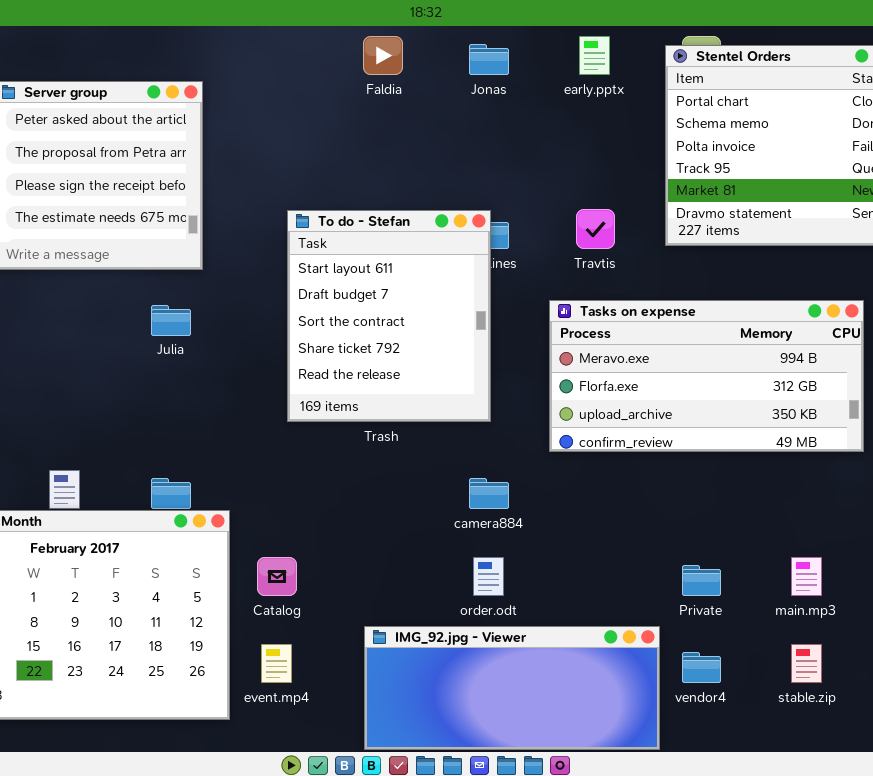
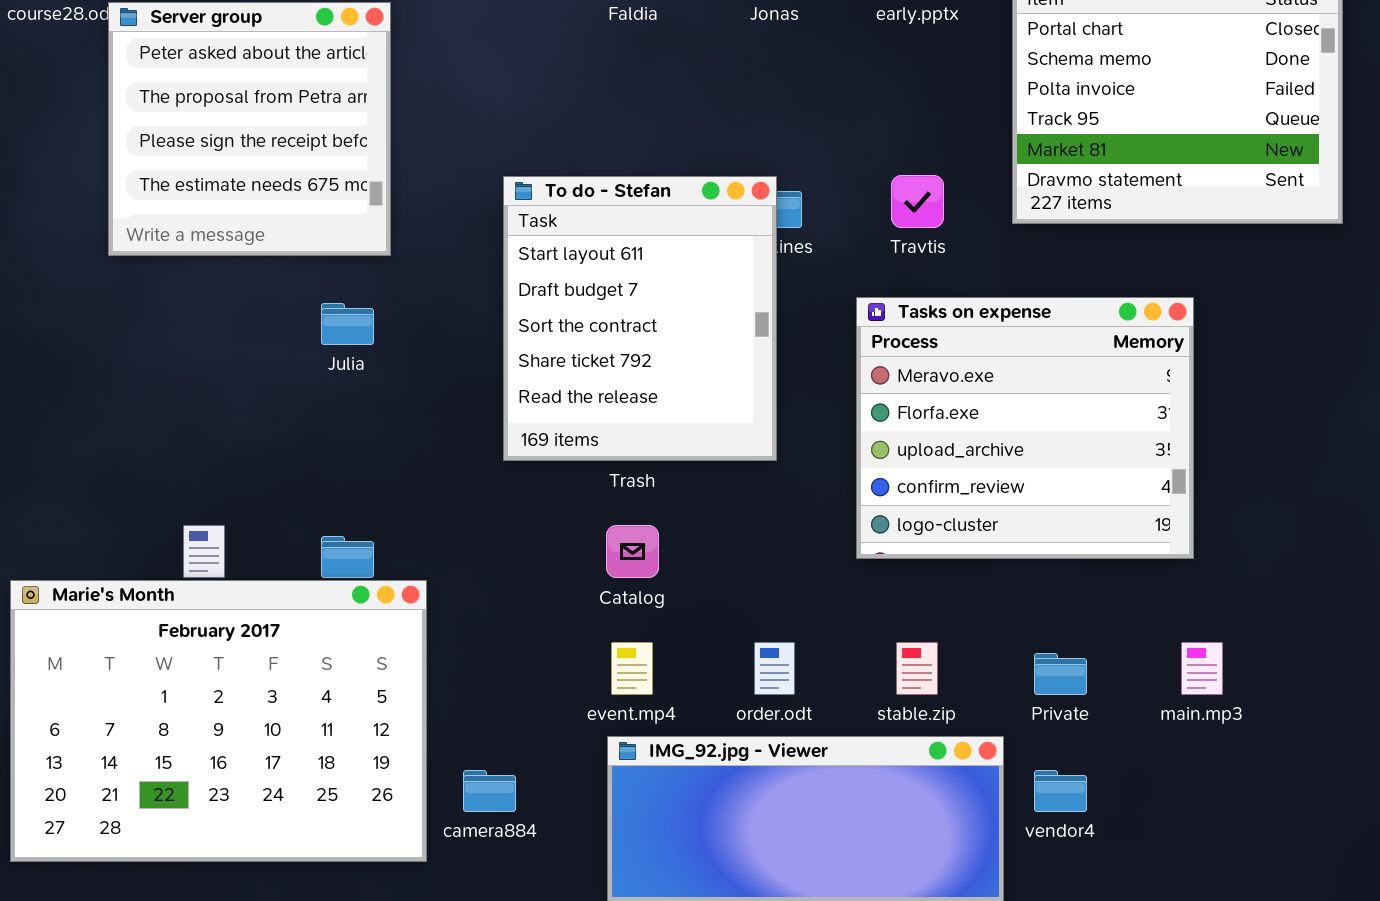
Tasks on expense: [549,300,864,452] -> [856,297,1194,559], resized
camera884: [469,478,509,509] -> [463,770,516,812], moved
Catalog: [257,557,297,596] -> [606,525,659,578], moved
event.mp4: [261,644,292,683] -> [611,642,653,695], moved
stable.zip: [791,644,822,683] -> [896,642,938,695], moved

